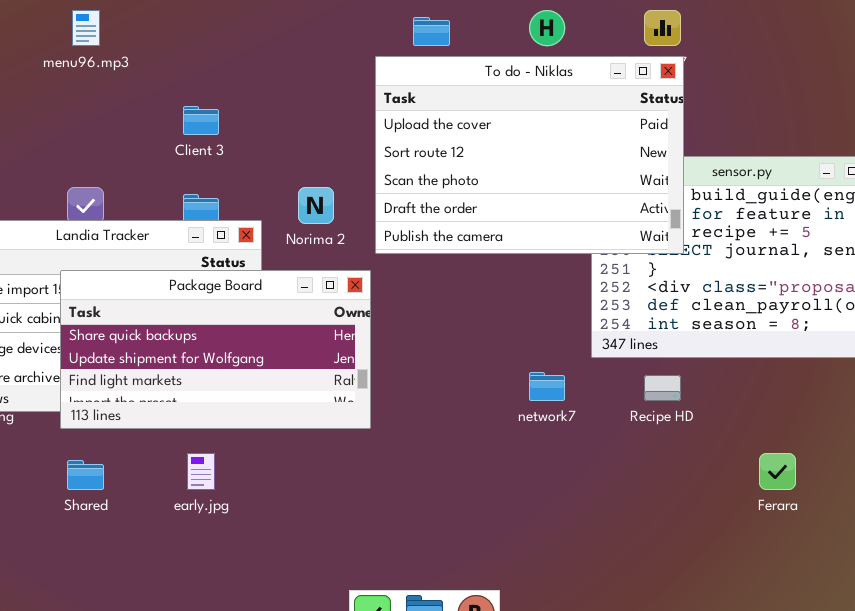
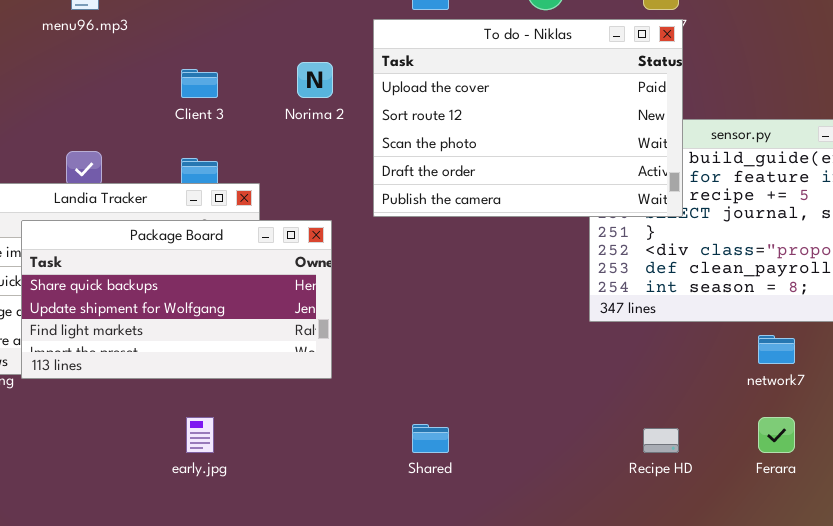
Norima 2: [298,187,334,224] -> [297,62,333,98], moved
Package Board: [60,270,371,429] -> [21,220,332,379], moved
network7: [529,372,565,401] -> [758,335,795,364], moved
Recipe HD: [644,375,681,401] -> [643,428,679,453], moved
Shared: [67,460,104,490] -> [412,424,449,453], moved

